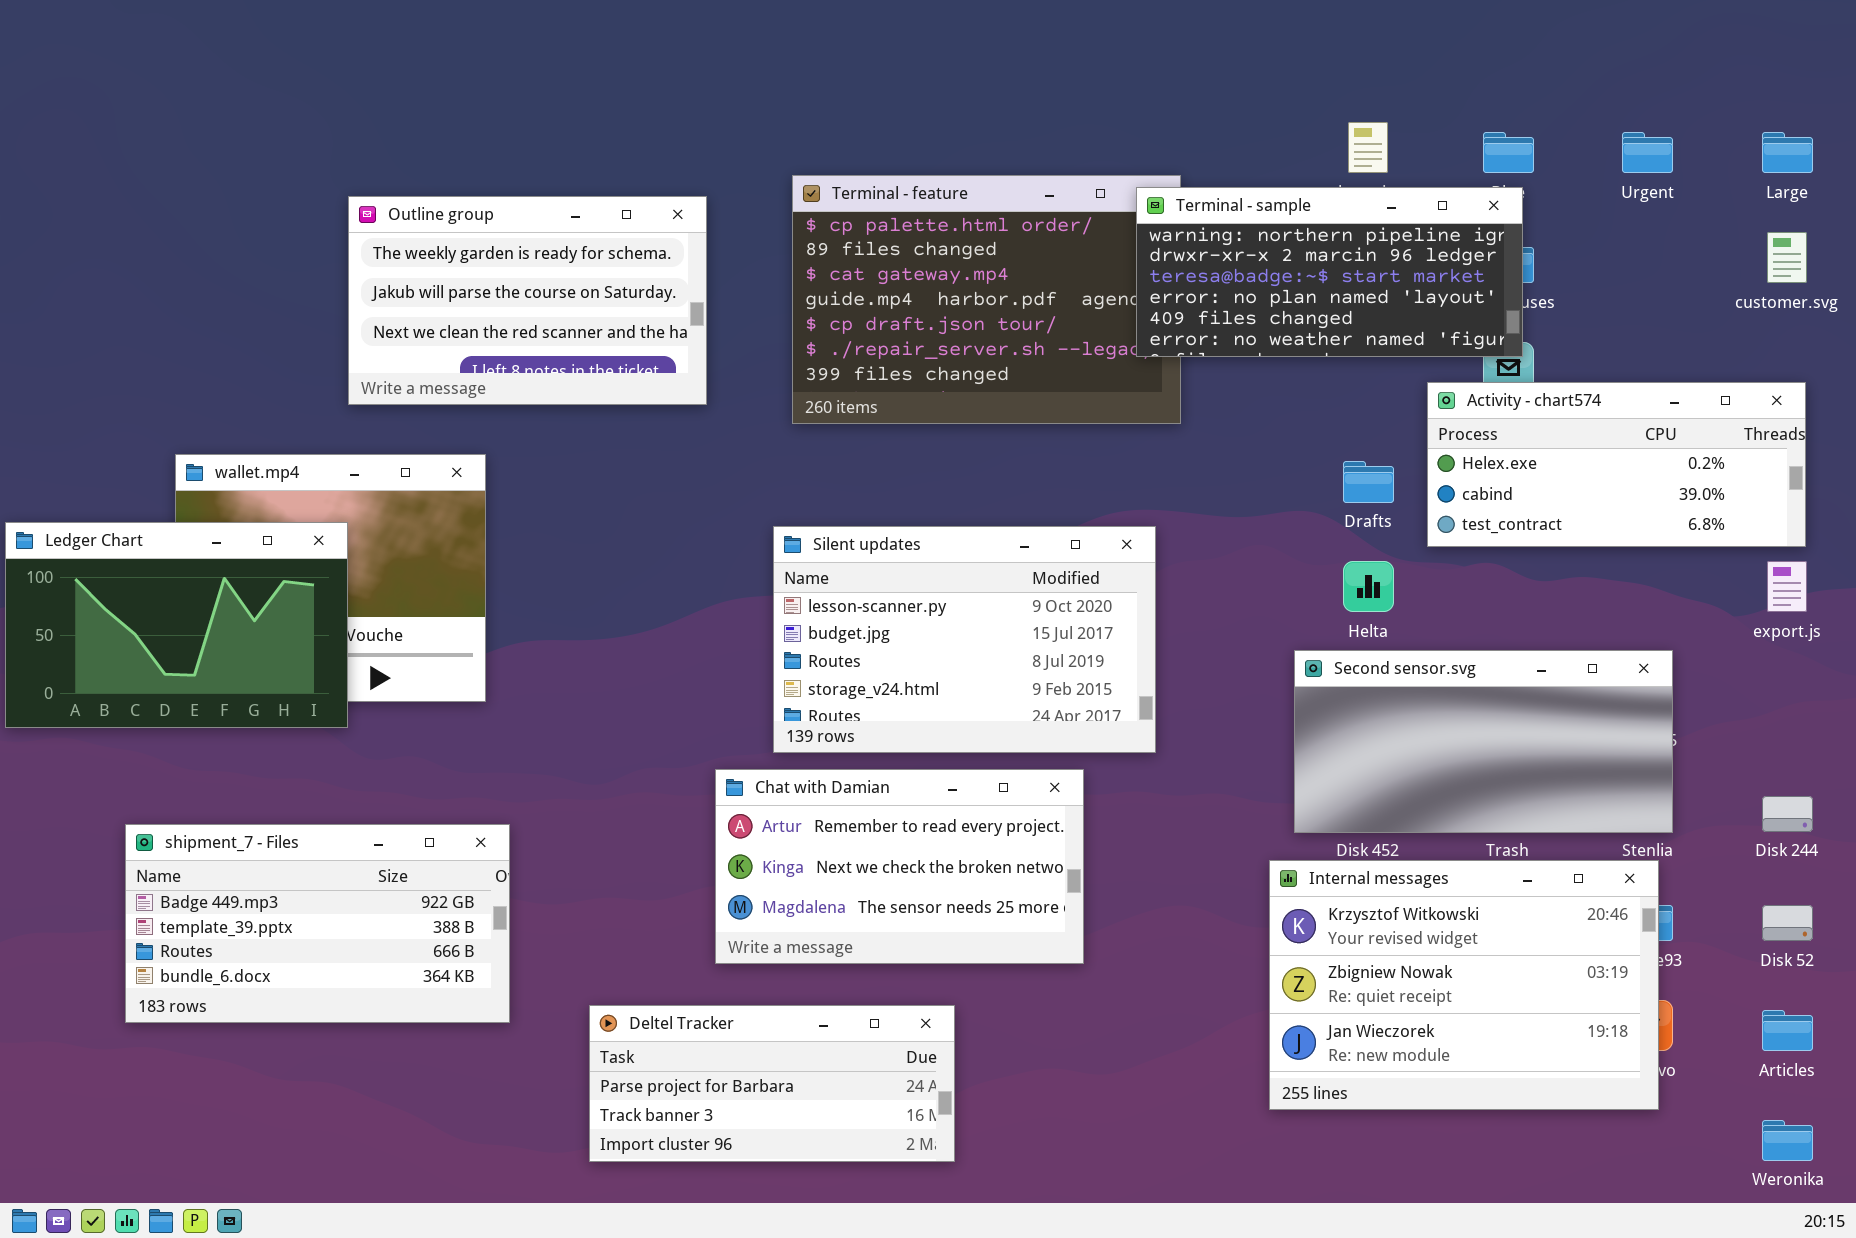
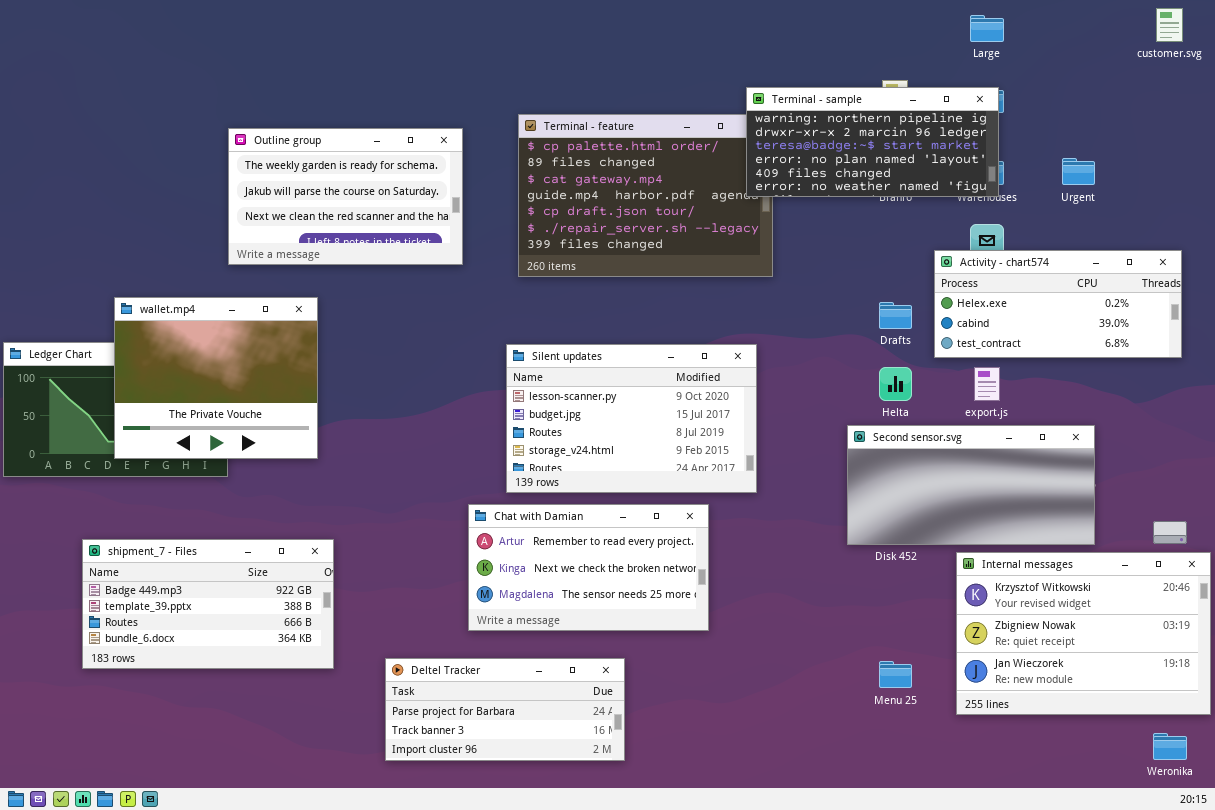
Urgent: [1622,132,1673,173] -> [1062,158,1095,185], moved
Large: [1762,132,1813,173] -> [970,15,1004,42], moved
Terminal - sample: [1136,187,1523,357] -> [746,87,999,197], moved
customer.svg: [1767,232,1807,283] -> [1156,8,1183,42], moved
wallet.mp4: [175,454,486,702] -> [114,297,318,459], raised
export.js: [1767,561,1807,612] -> [974,367,1000,401], moved
Internal messages: [1269,860,1659,1110] -> [956,552,1211,715], moved

